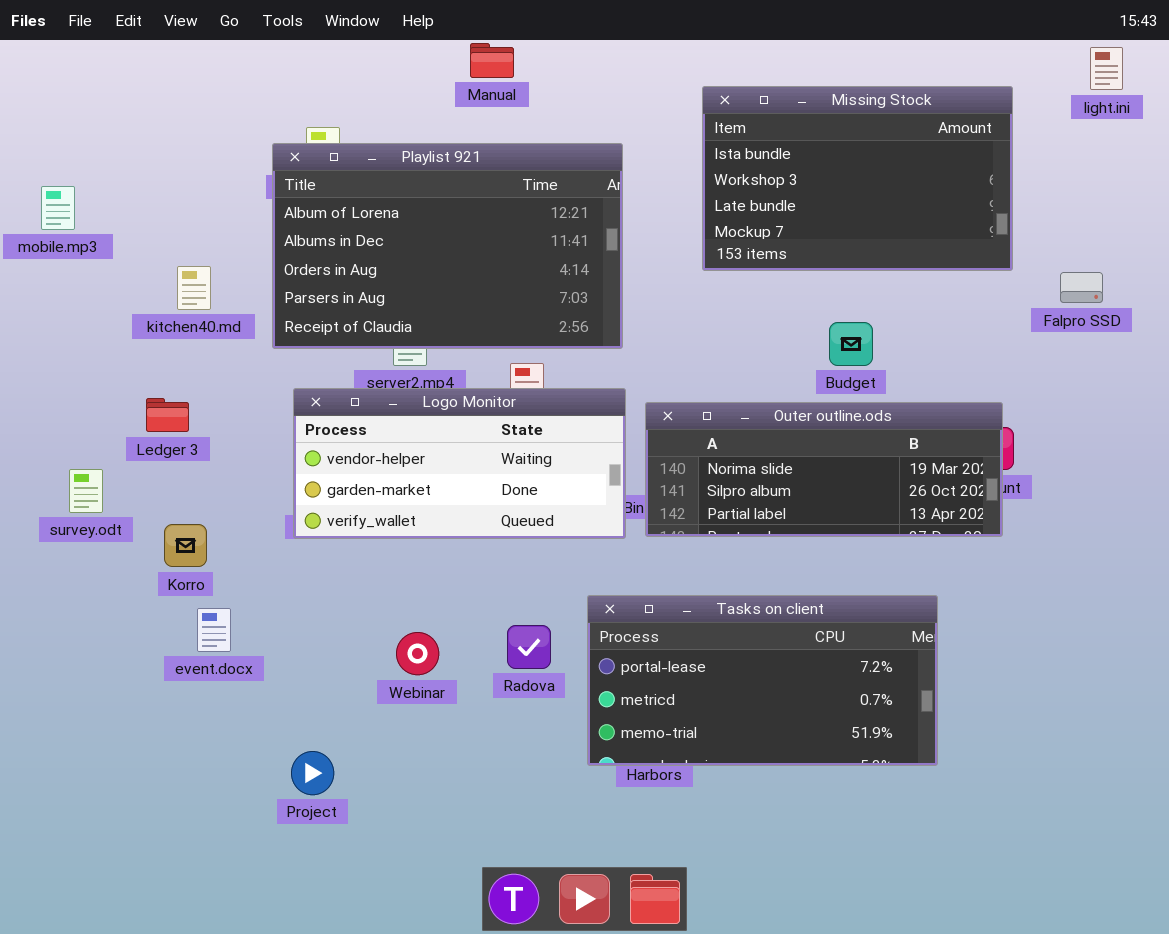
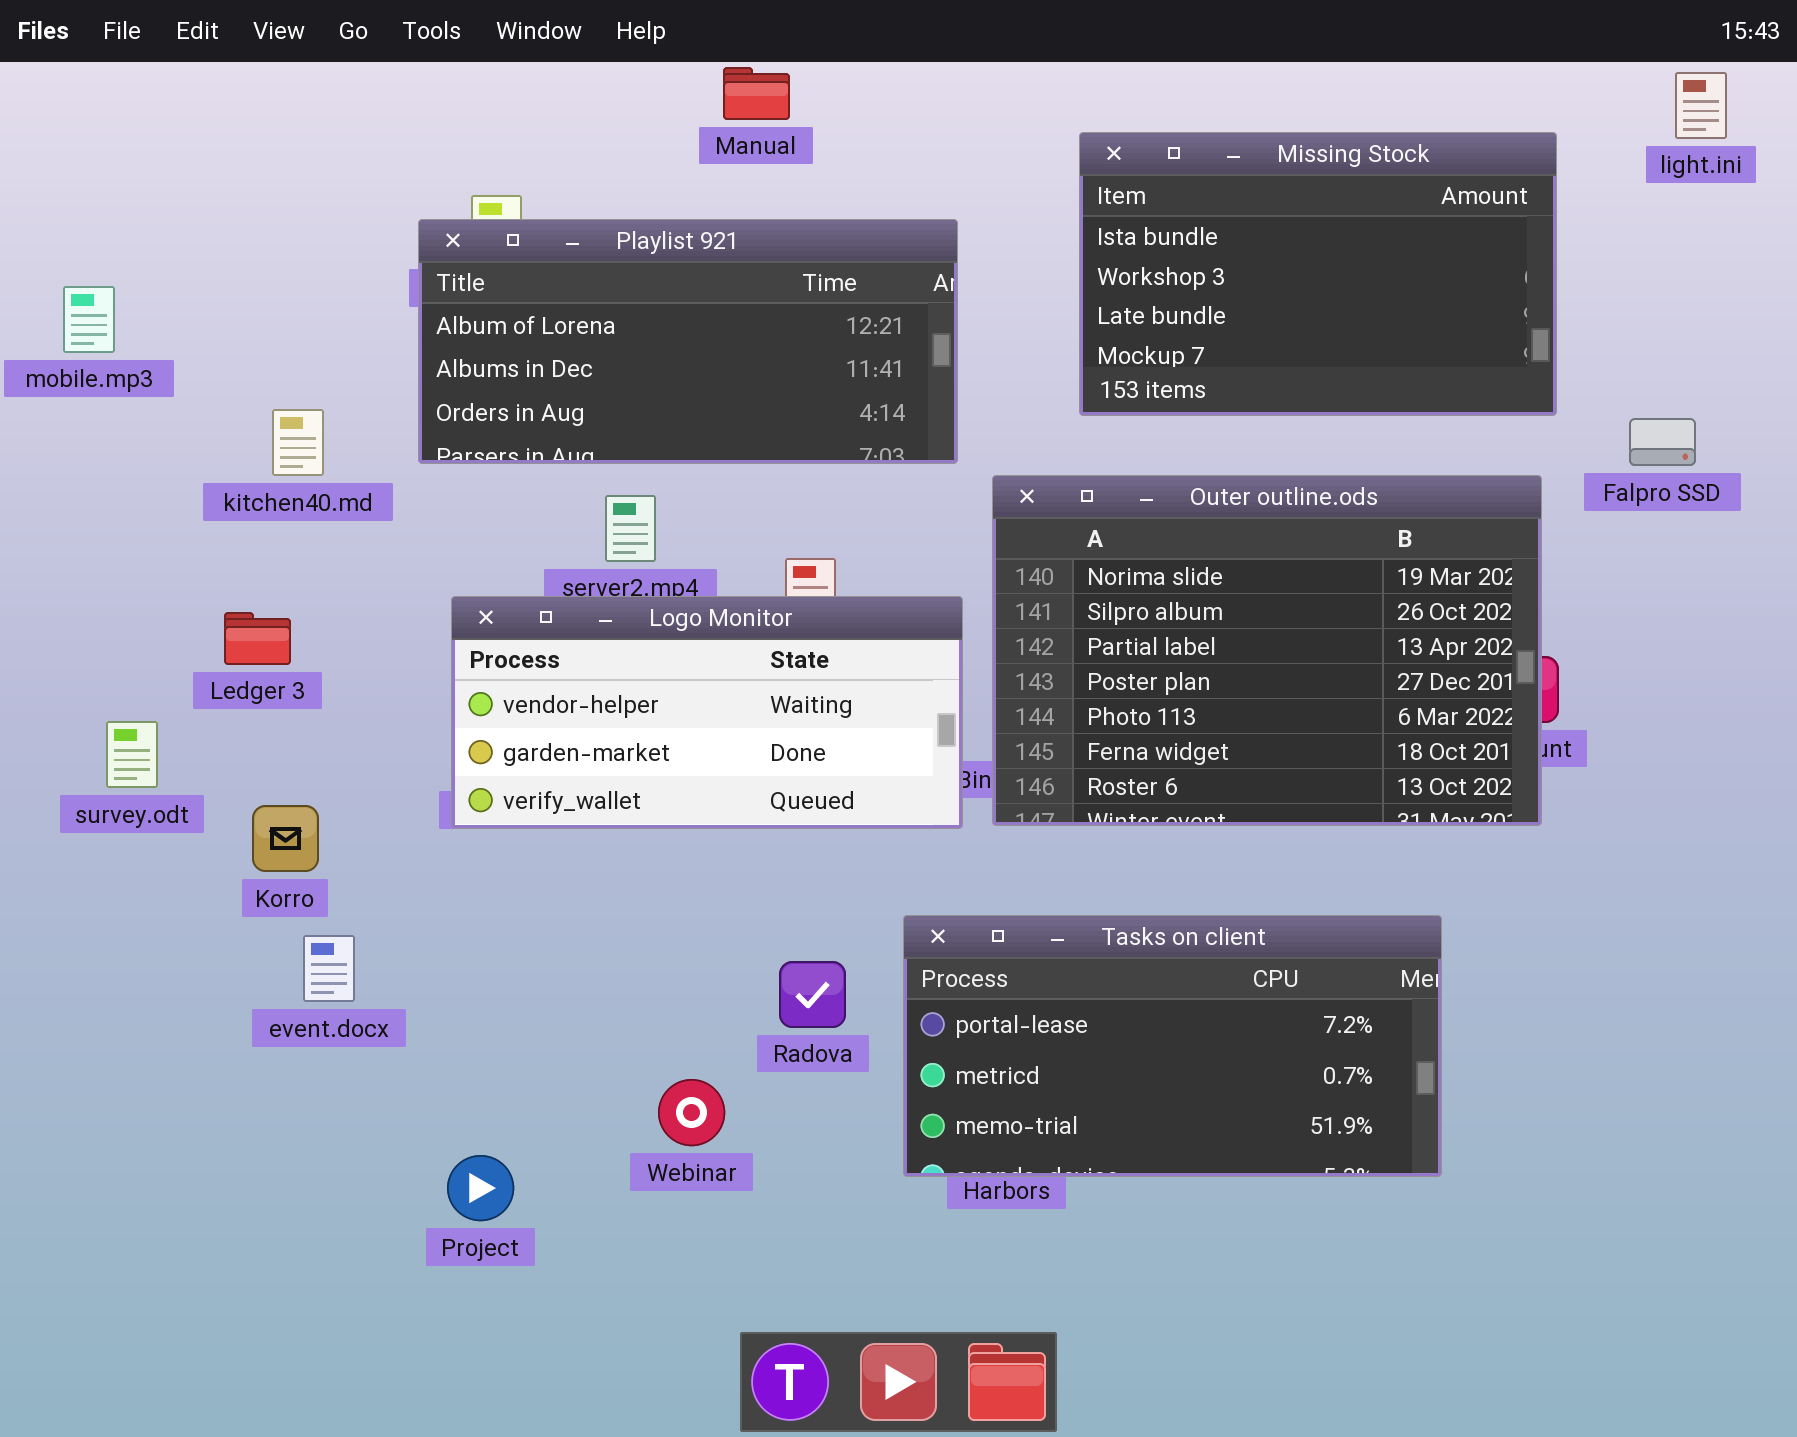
Playlist 921: [272,143,623,349] -> [418,219,958,464], resized
Outer outline.ods: [645,402,1003,537] -> [992,475,1542,826], resized
Webinar: [396,632,439,675] -> [658,1079,725,1146], moved

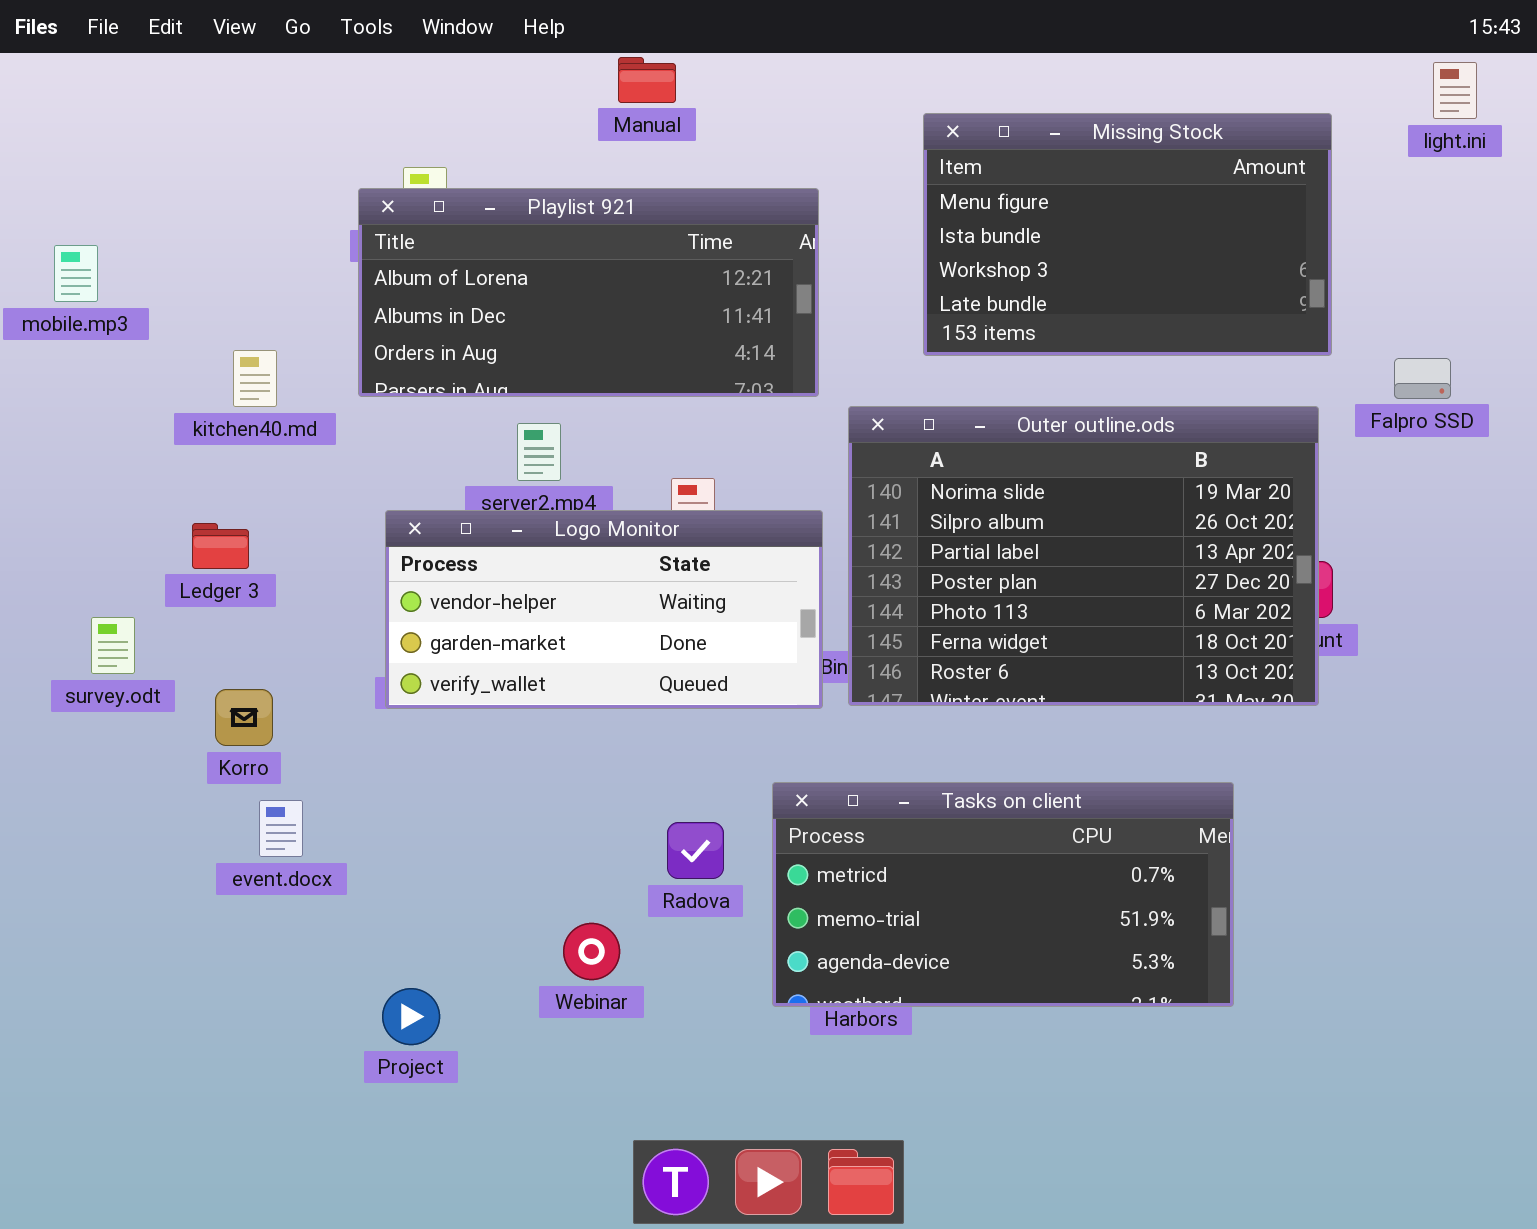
Missing Stock: [1079,132,1557,416] -> [923,113,1332,356], scrolled up 1 row
Tasks on client: [903,915,1442,1177] -> [772,782,1234,1007], scrolled down 1 row

